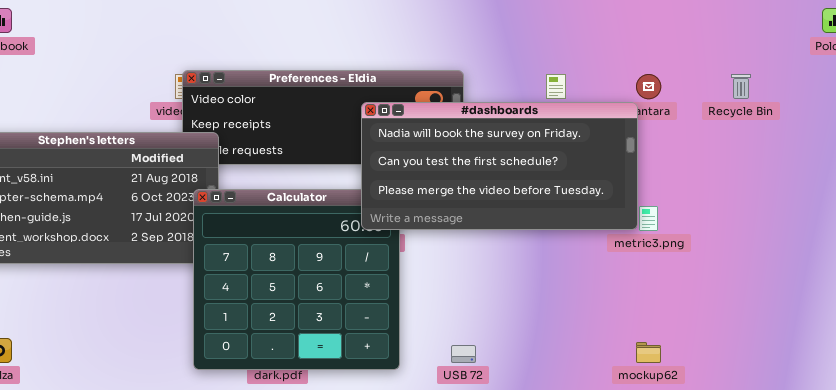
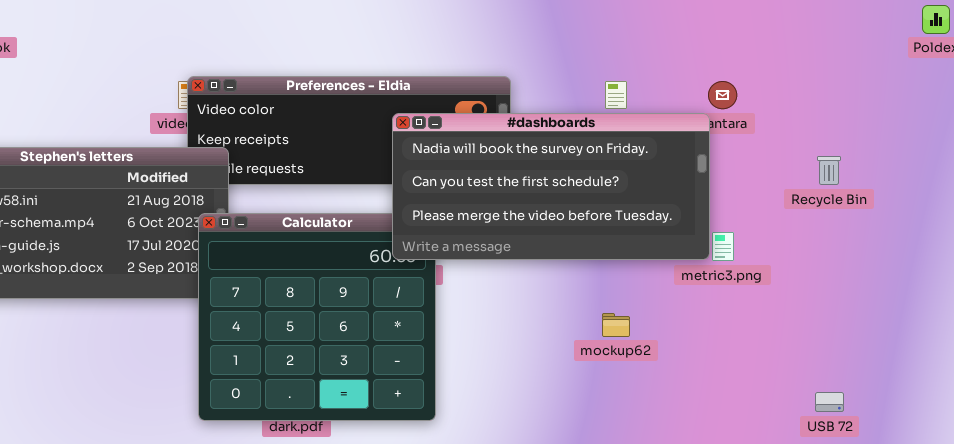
Recycle Bin: [731,74,751,99] -> [817,156,841,185], moved
mockup62: [636,342,661,363] -> [602,313,630,337], moved
USB 72: [451,345,476,363] -> [815,392,844,412], moved

